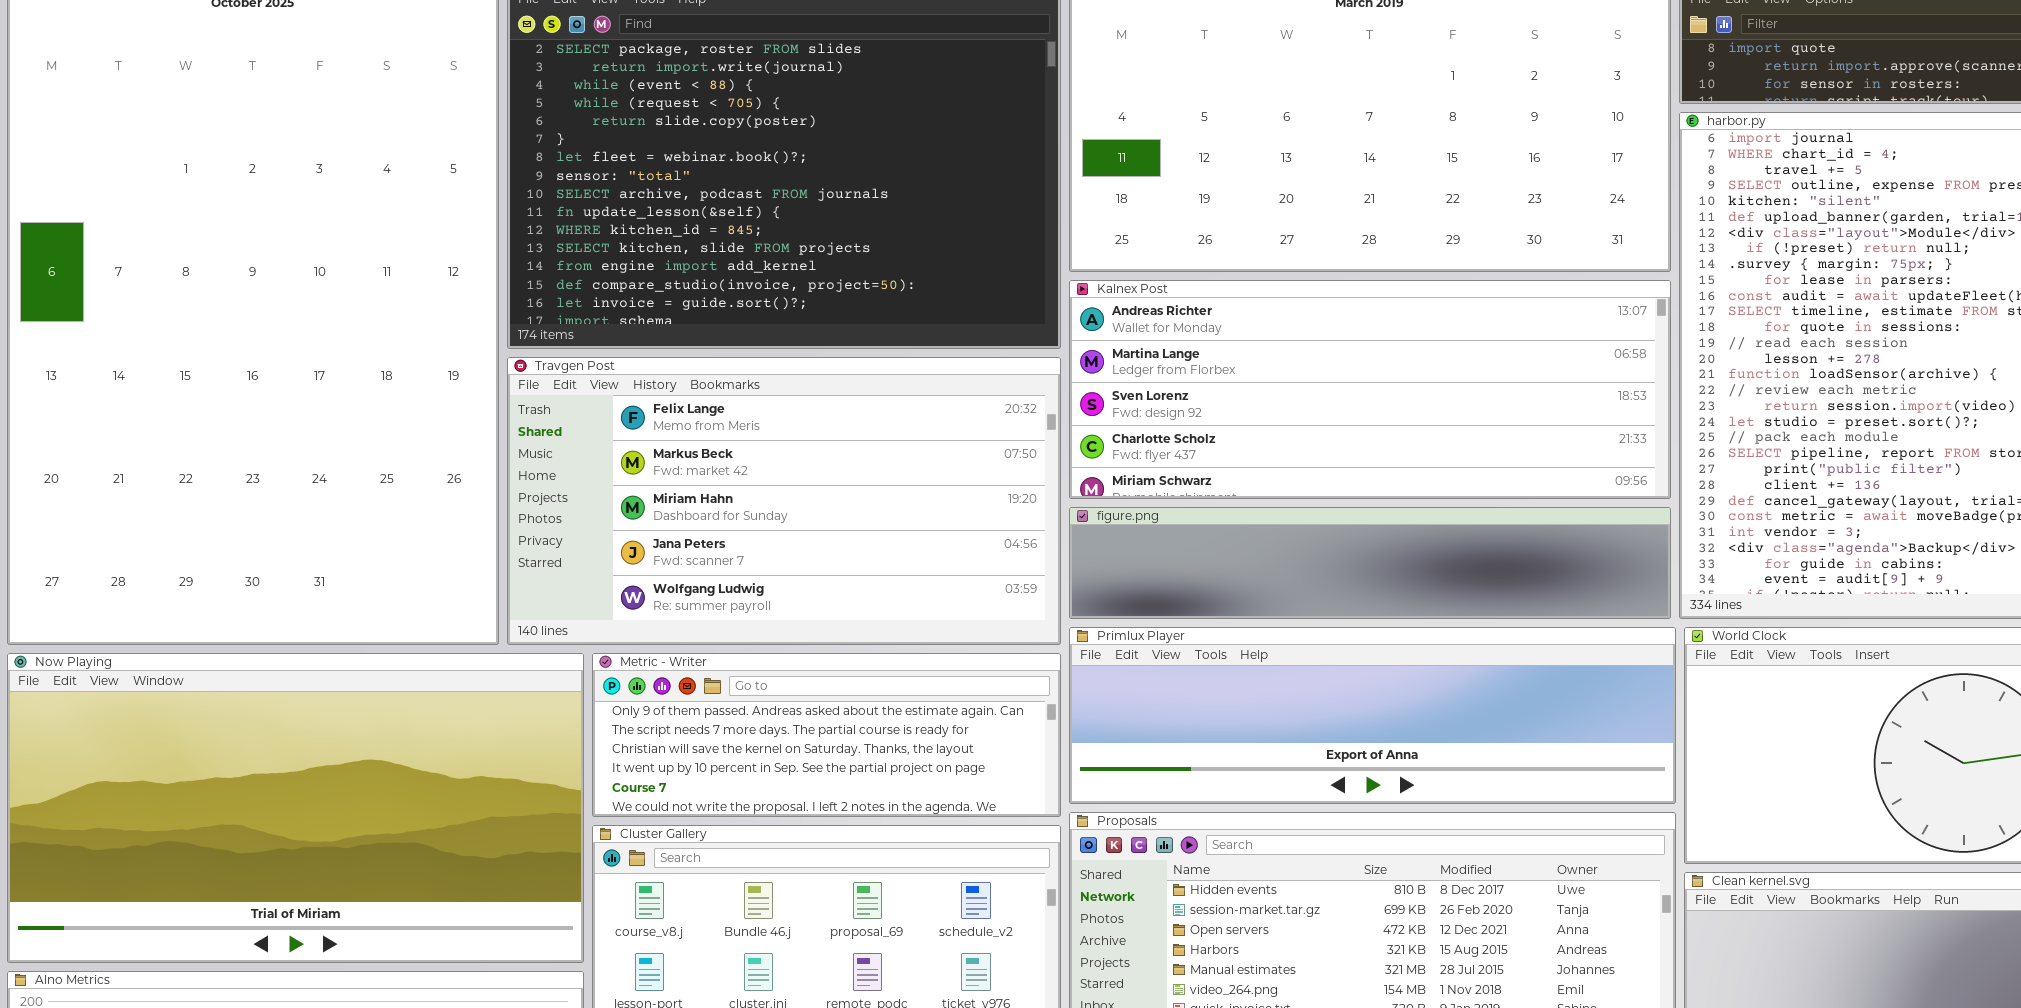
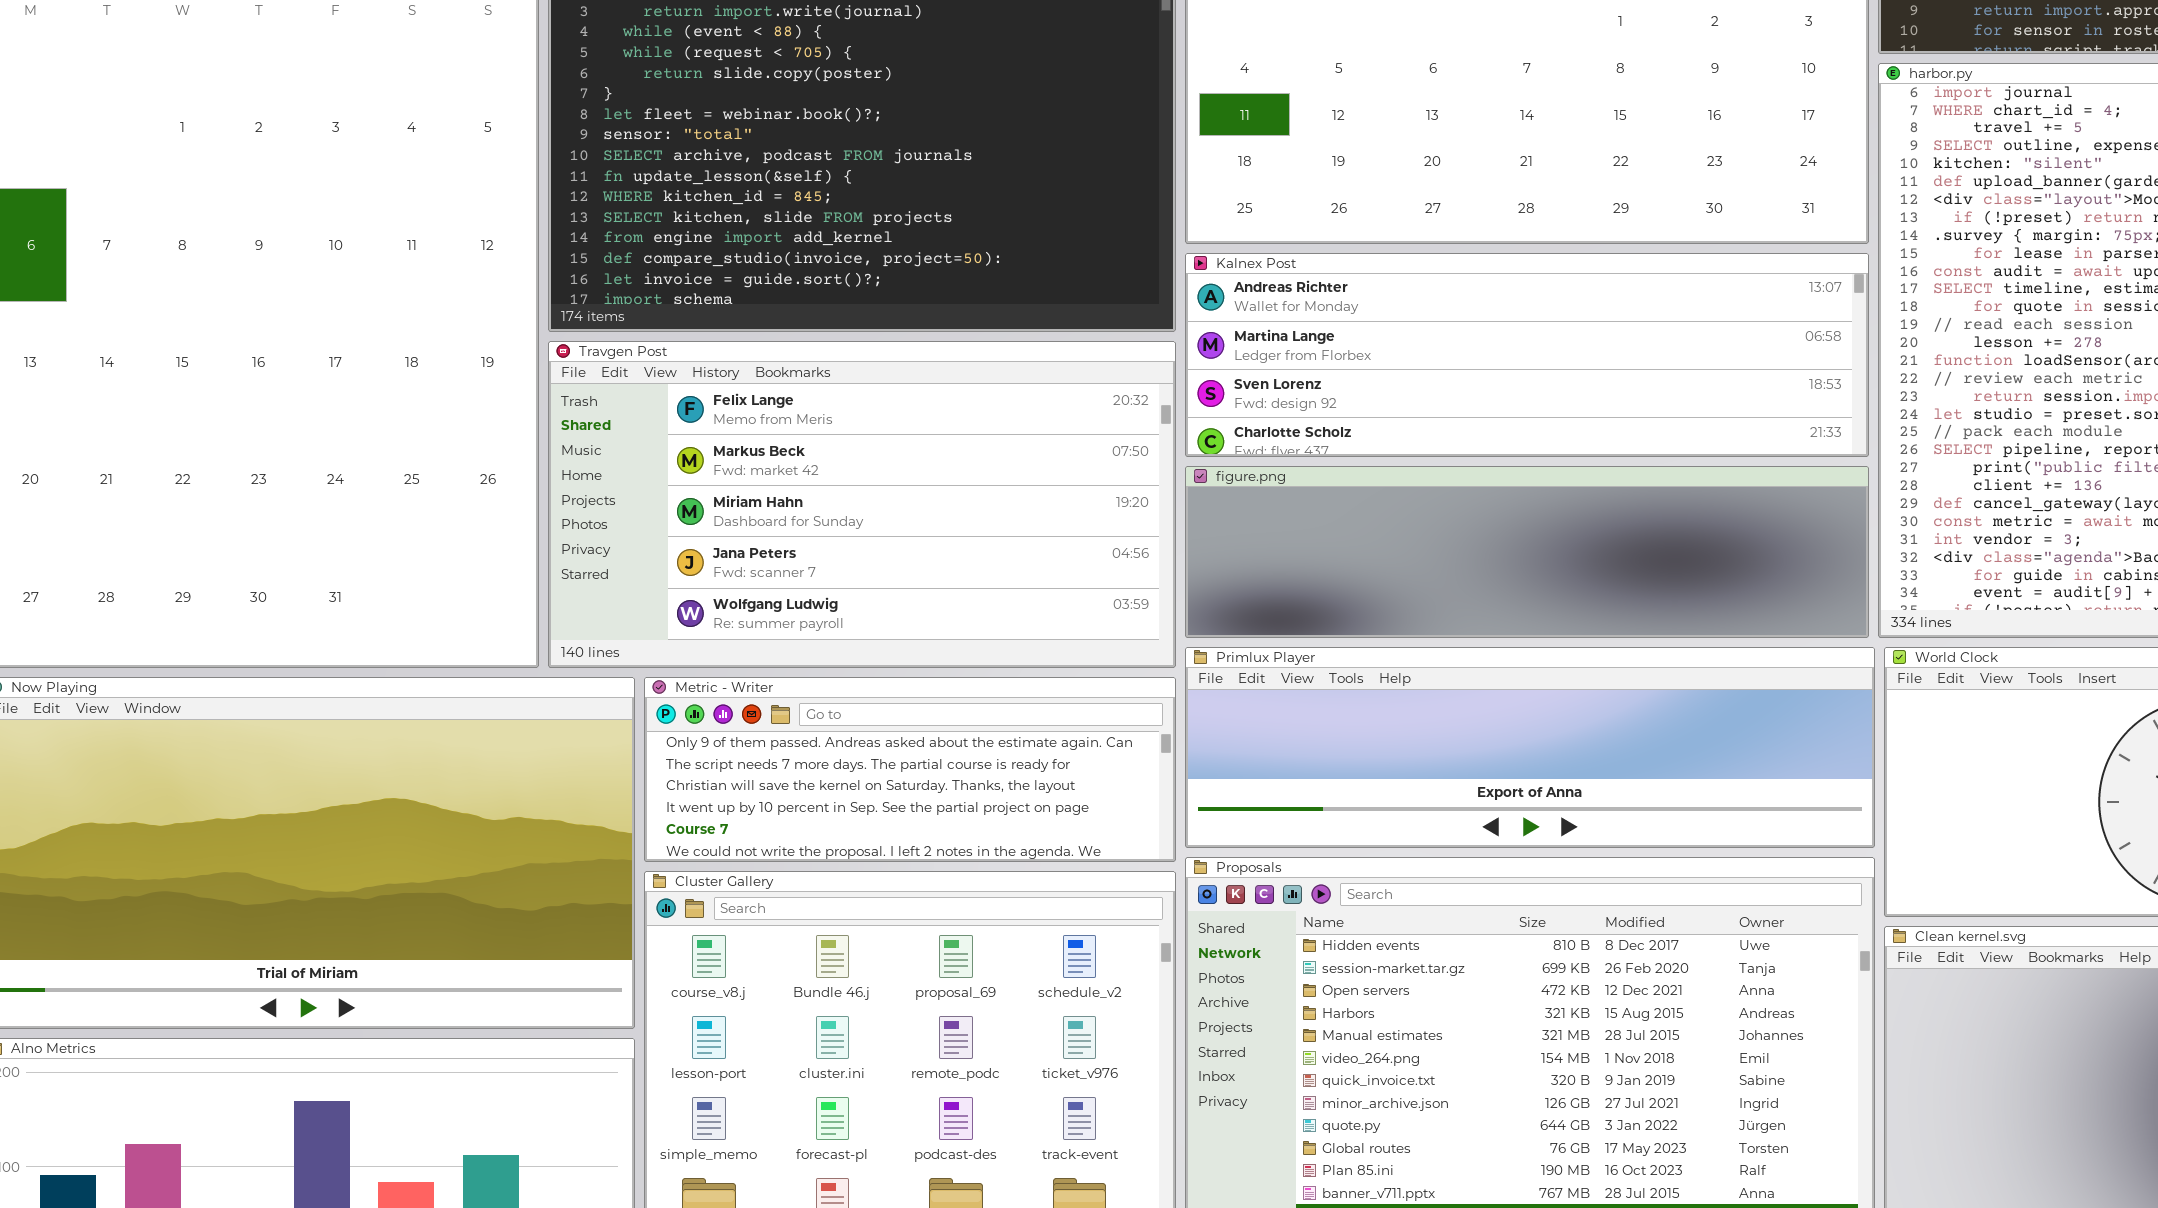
Kalnex Post: [1069,280,1671,499] -> [1185,253,1869,457], resized
figure.png: [1069,507,1671,619] -> [1185,466,1869,638], resized

